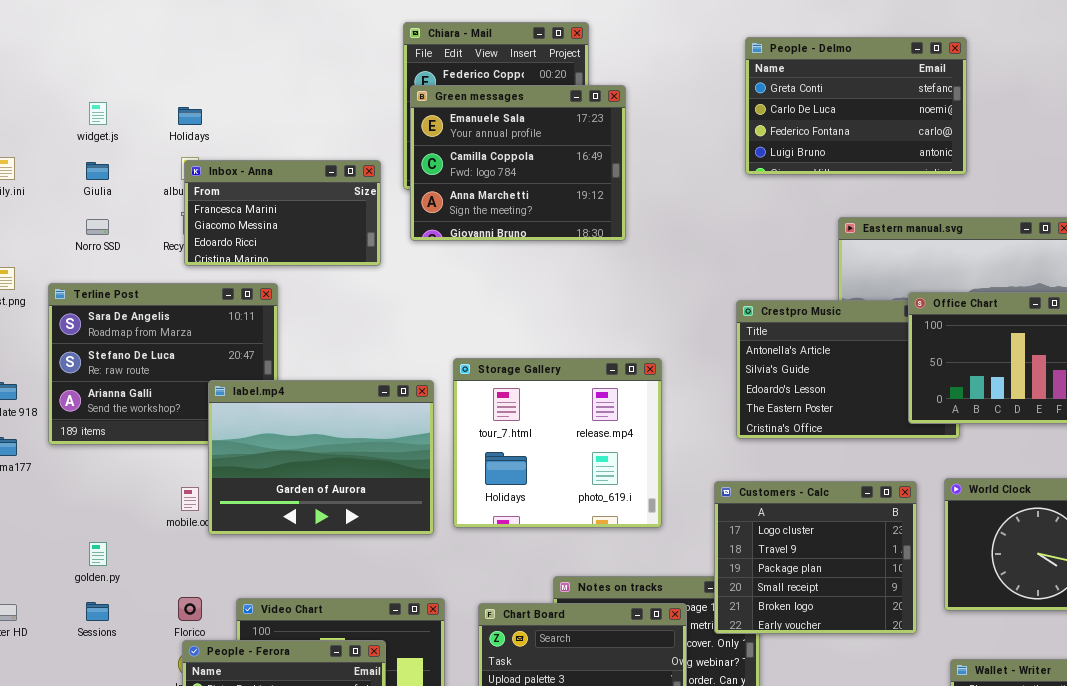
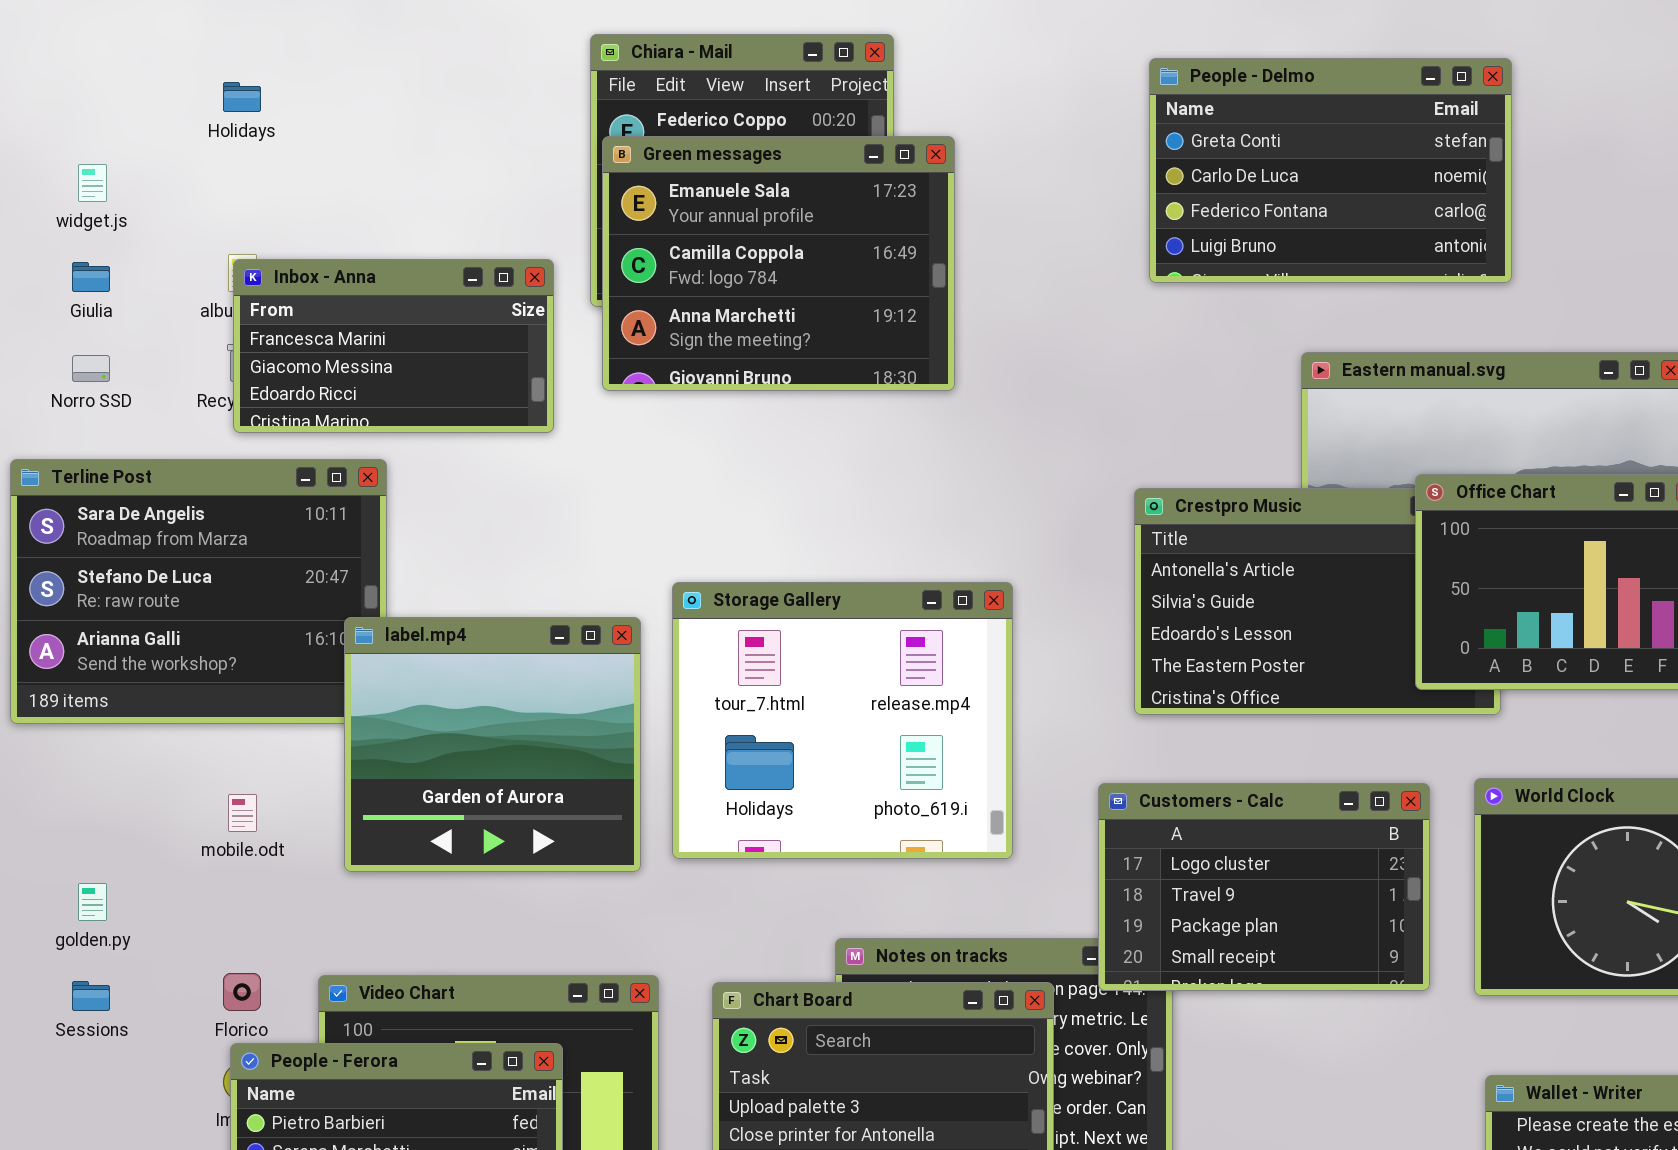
Holidays: [178,107,202,125] -> [223,82,261,112], moved
label.mp4: [208,380,434,535] -> [344,617,641,872], resized
Customers - Calc: [714,481,917,634] -> [1098,783,1430,991], resized

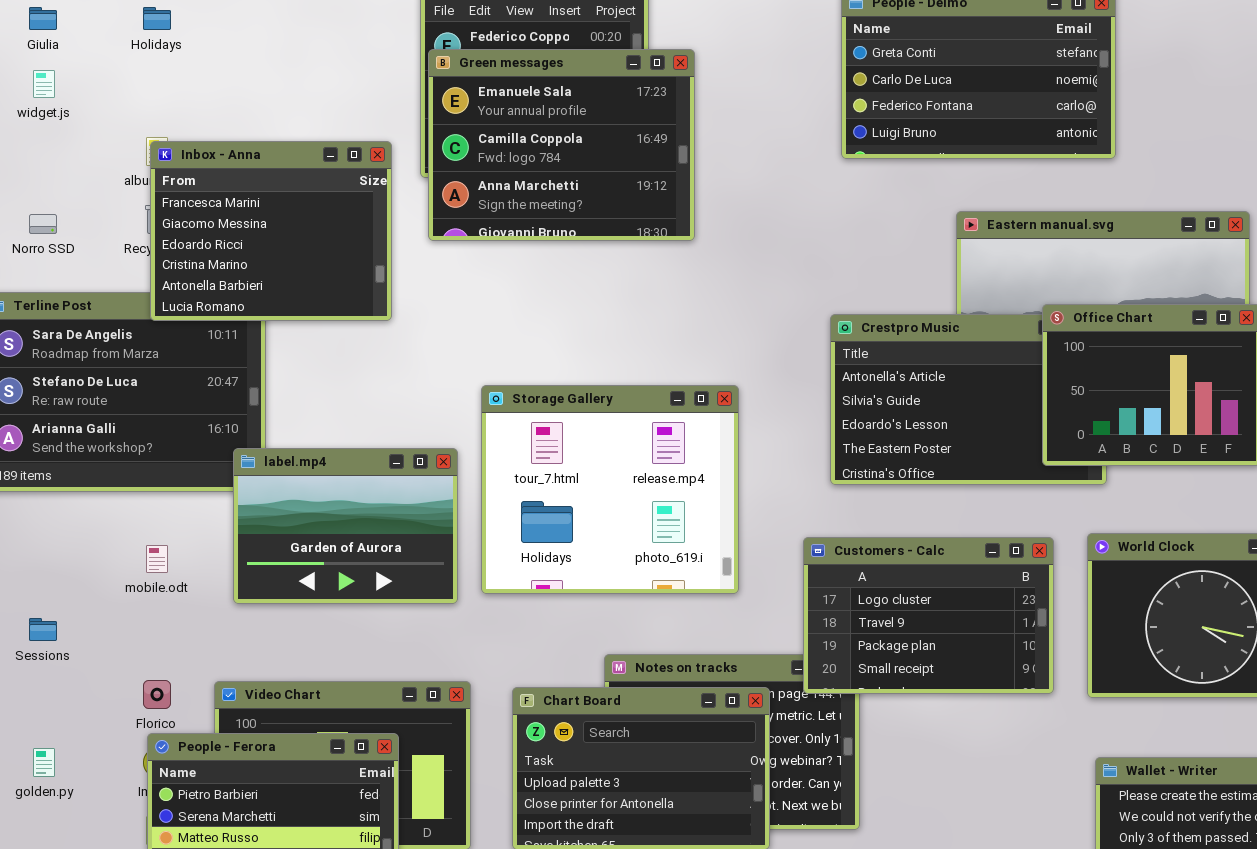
Inbox - Anna: [233,259,554,433] -> [150,141,392,321], resized
Giulia: [72,262,110,292] -> [29,7,57,30], moved
label.mp4: [344,617,641,872] -> [233,448,458,604], resized
golden.py: [78,883,107,921] -> [33,748,55,777], moved
Sessions: [72,981,110,1011] -> [29,618,57,641], moved

